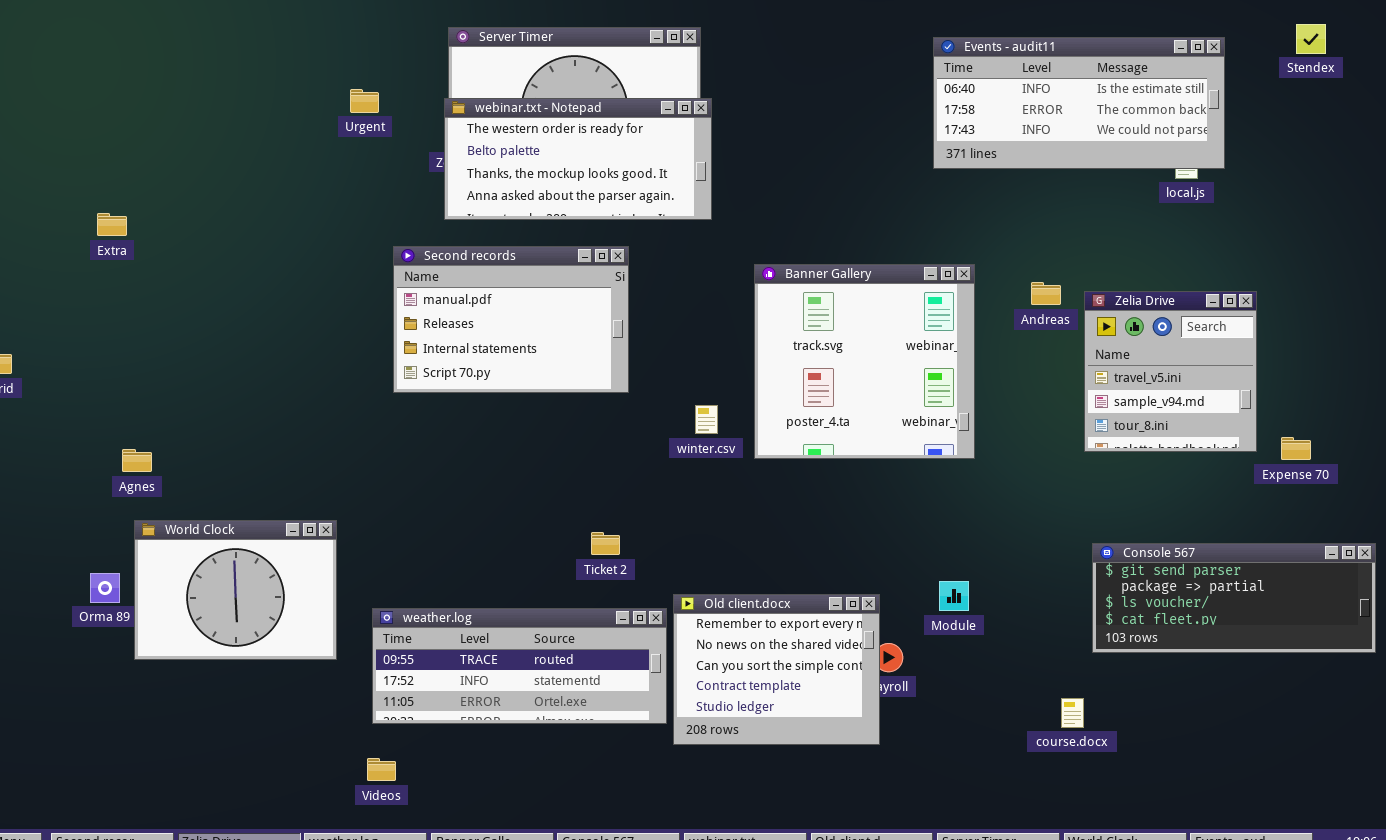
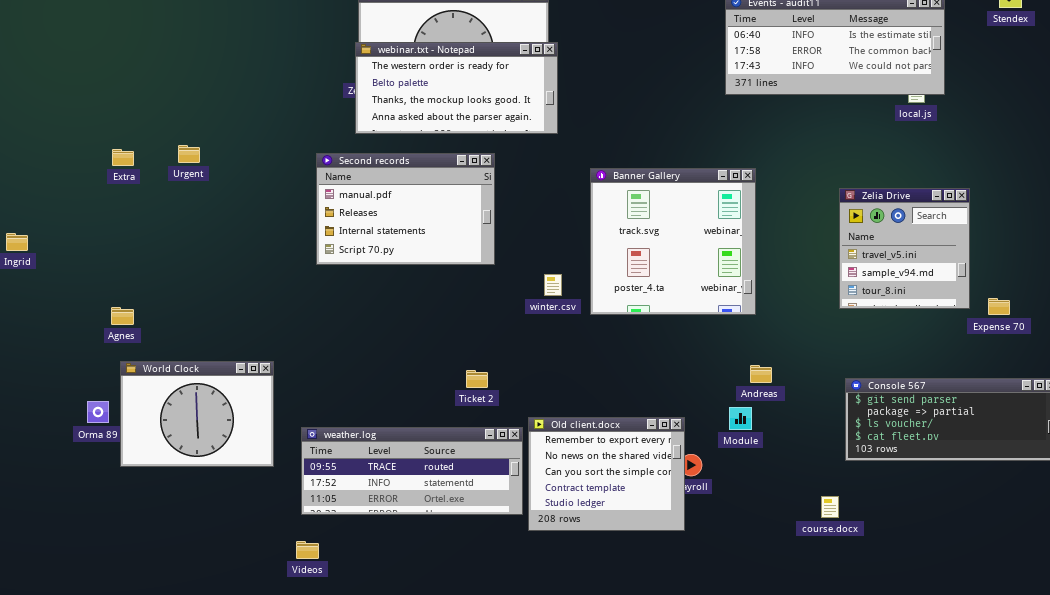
Urgent: [350,89,379,113] -> [178,145,200,163], moved
Extra: [97,213,127,236] -> [112,149,134,166], moved
Andreas: [1031,282,1061,305] -> [750,365,772,383], moved

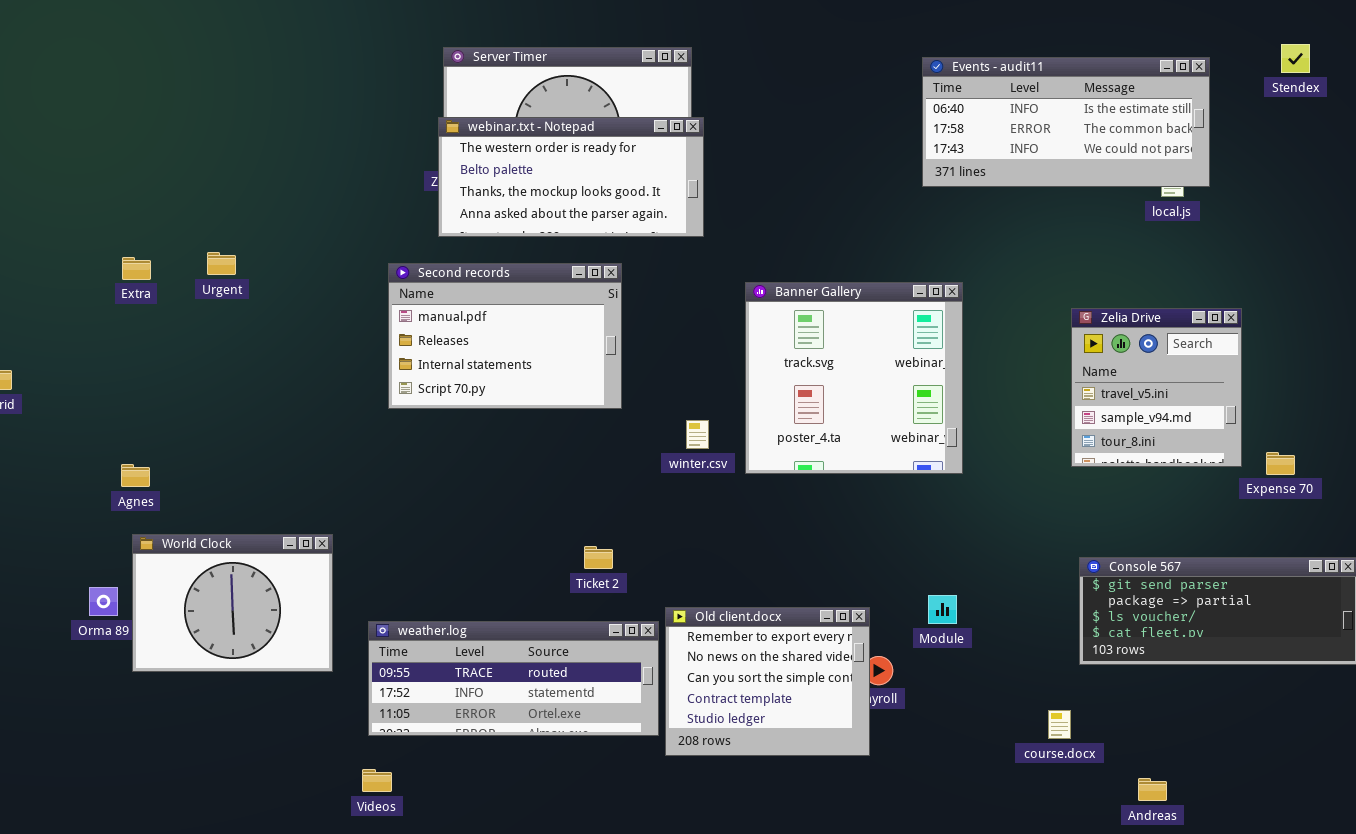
Andreas: [750,365,772,383] -> [1138,778,1167,801], moved

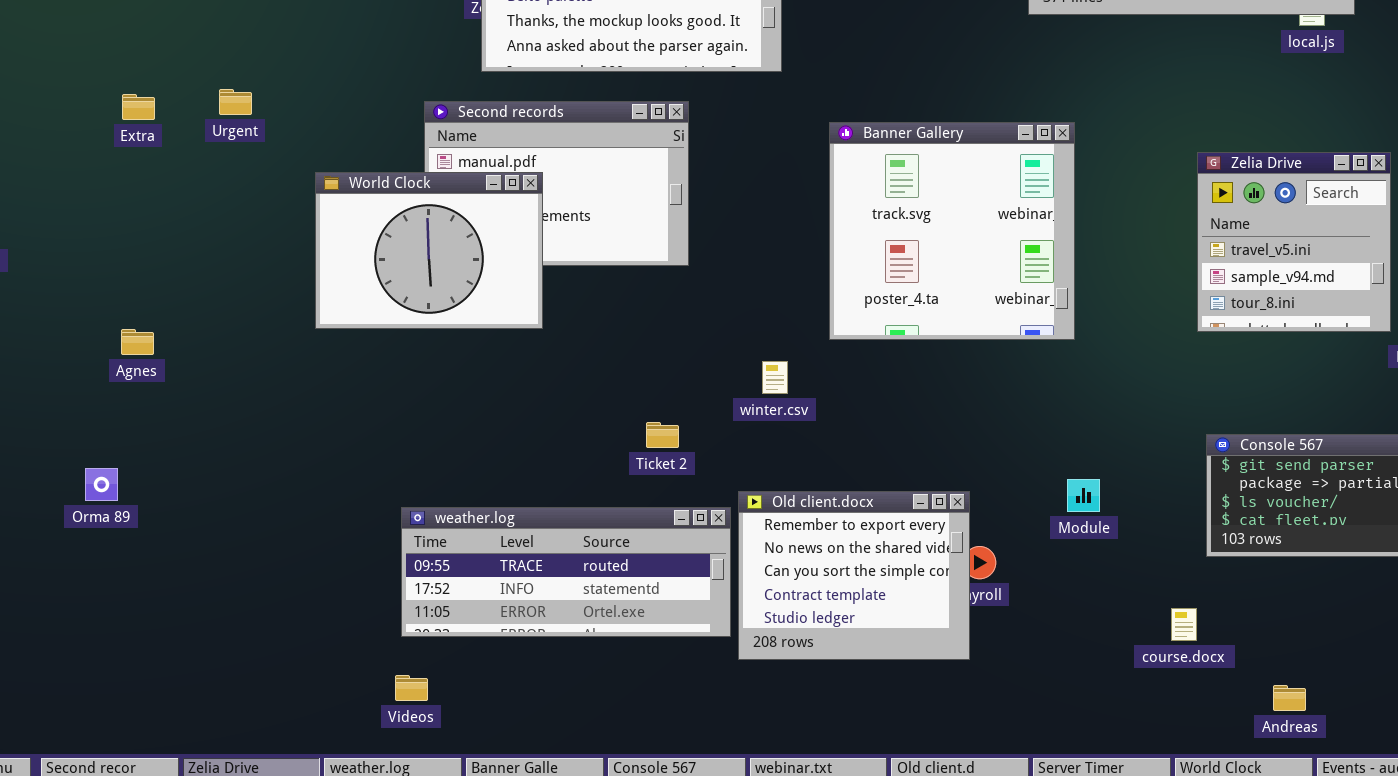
winter.csv: [686,420,709,449] -> [762,361,788,394], moved
World Clock: [132,534,333,672] -> [315,172,543,329], moved
Module: [928,595,957,624] -> [1067,479,1100,512], moved

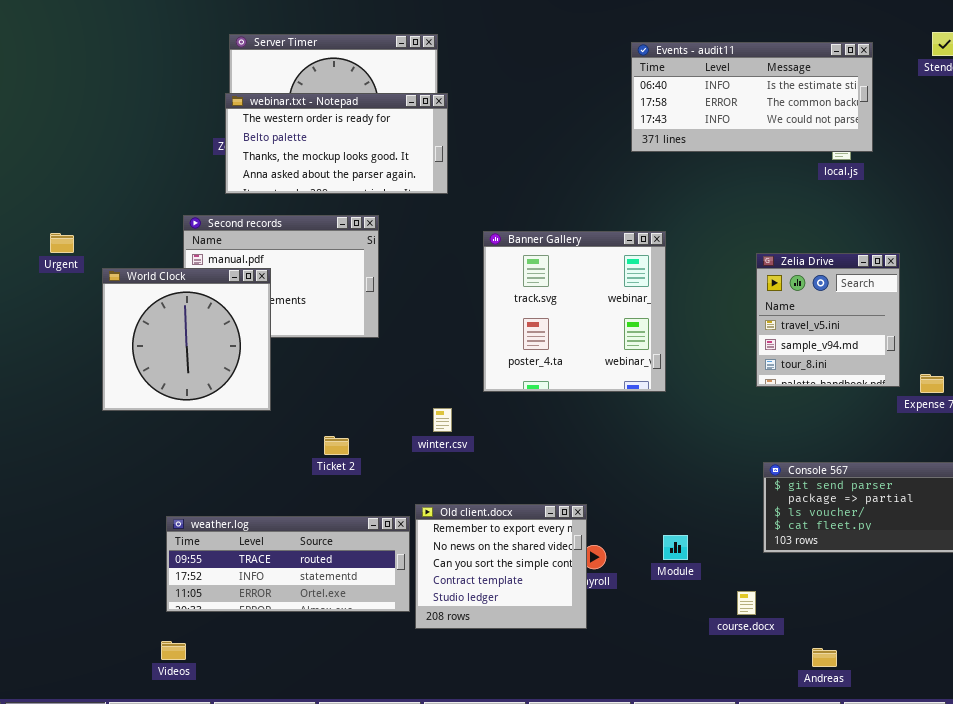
Urgent: [219,89,252,115] -> [50,233,74,253], moved
World Clock: [315,172,543,329] -> [102,268,271,411], resized
Ticket 2: [646,422,679,448] -> [324,436,349,455], moved
Module: [1067,479,1100,512] -> [663,535,688,560], moved

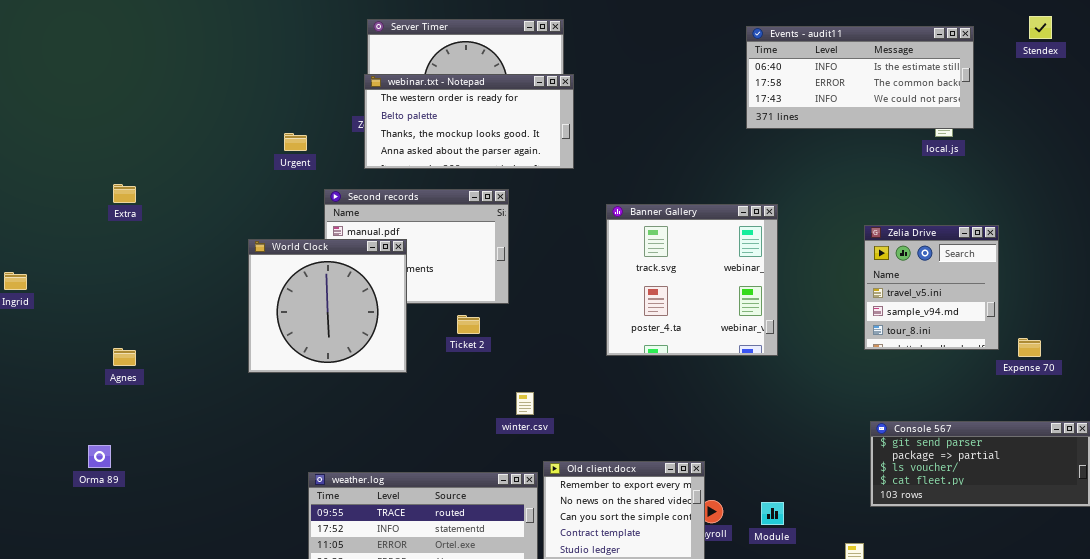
Urgent: [50,233,74,253] -> [284,133,307,151], moved
winter.csv: [433,408,452,432] -> [516,392,534,415], moved
Ticket 2: [324,436,349,455] -> [457,315,480,334], moved
Module: [663,535,688,560] -> [761,502,784,525], moved

